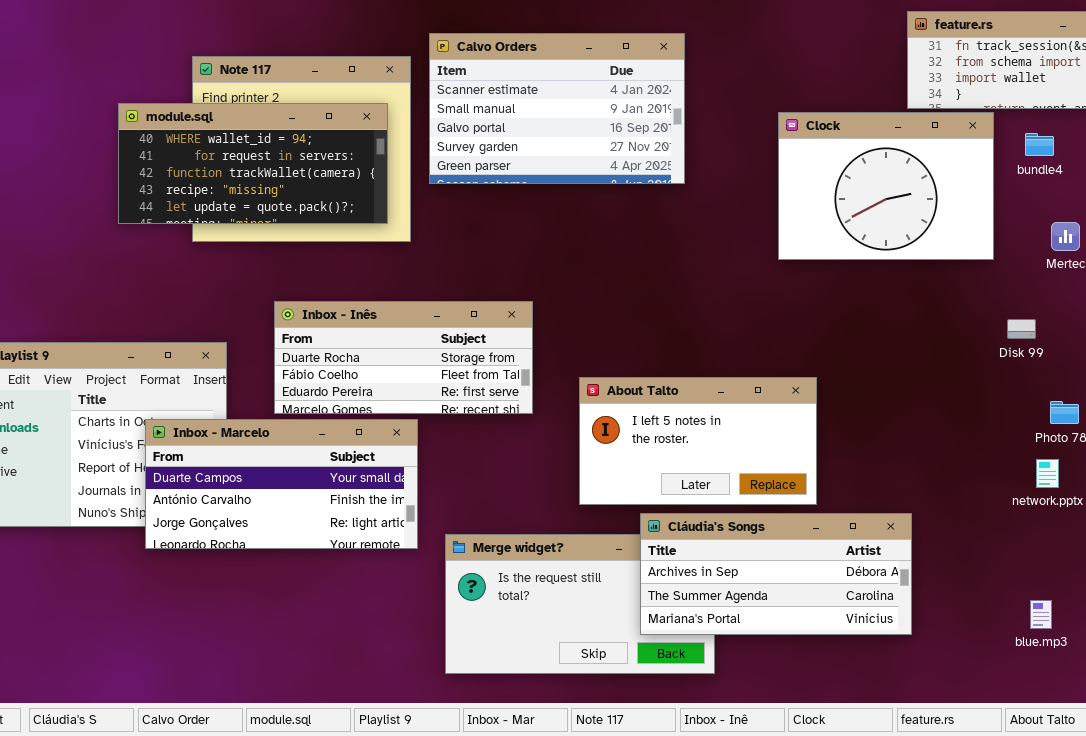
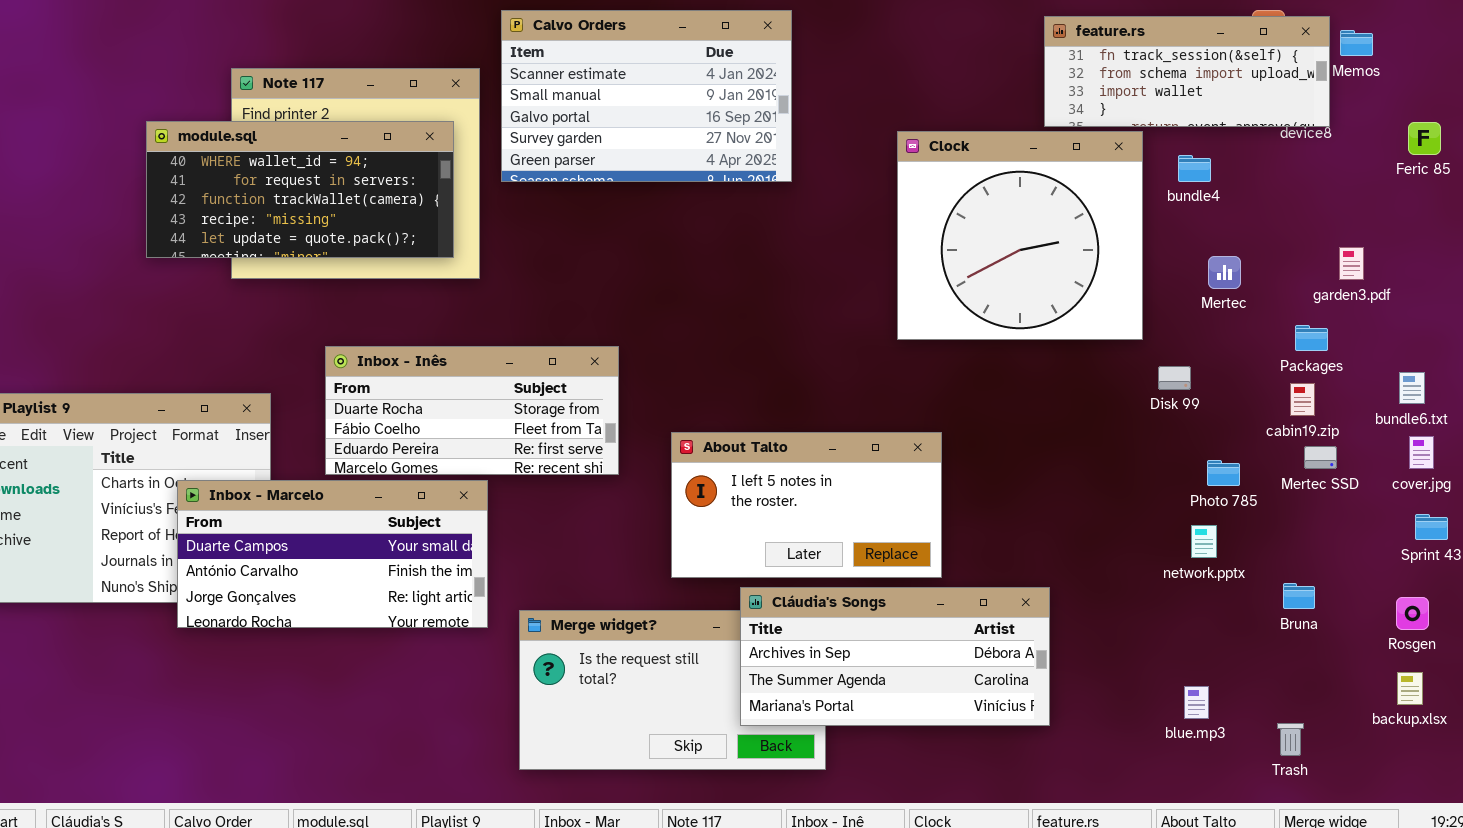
Calvo Orders: [429,33,685,184] -> [501,10,792,182], moved
Clock: [778,112,994,260] -> [897,131,1143,340], resized

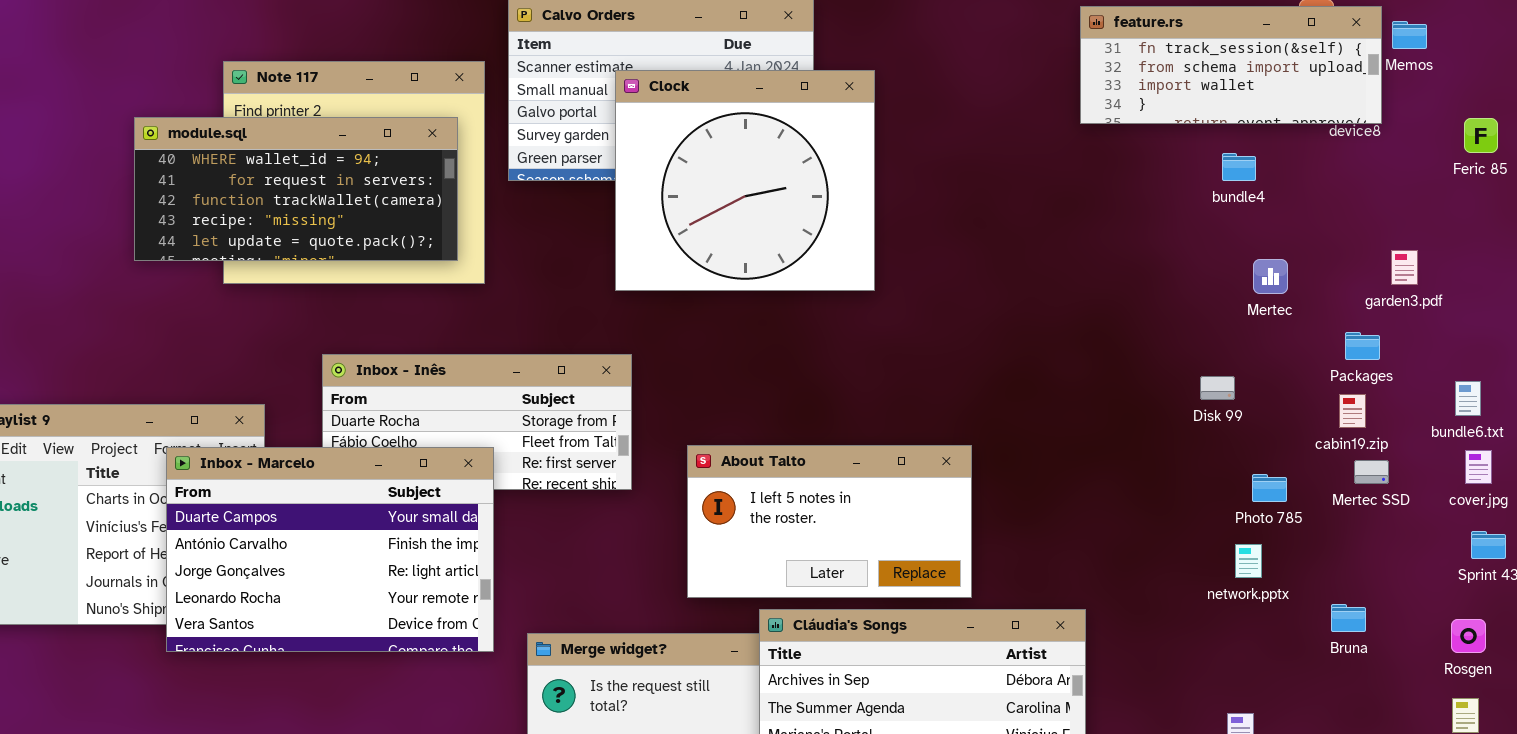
Clock: [897,131,1143,340] -> [615,70,875,291], moved
Inbox - Marcelo: [177,480,488,628] -> [166,447,494,652], resized

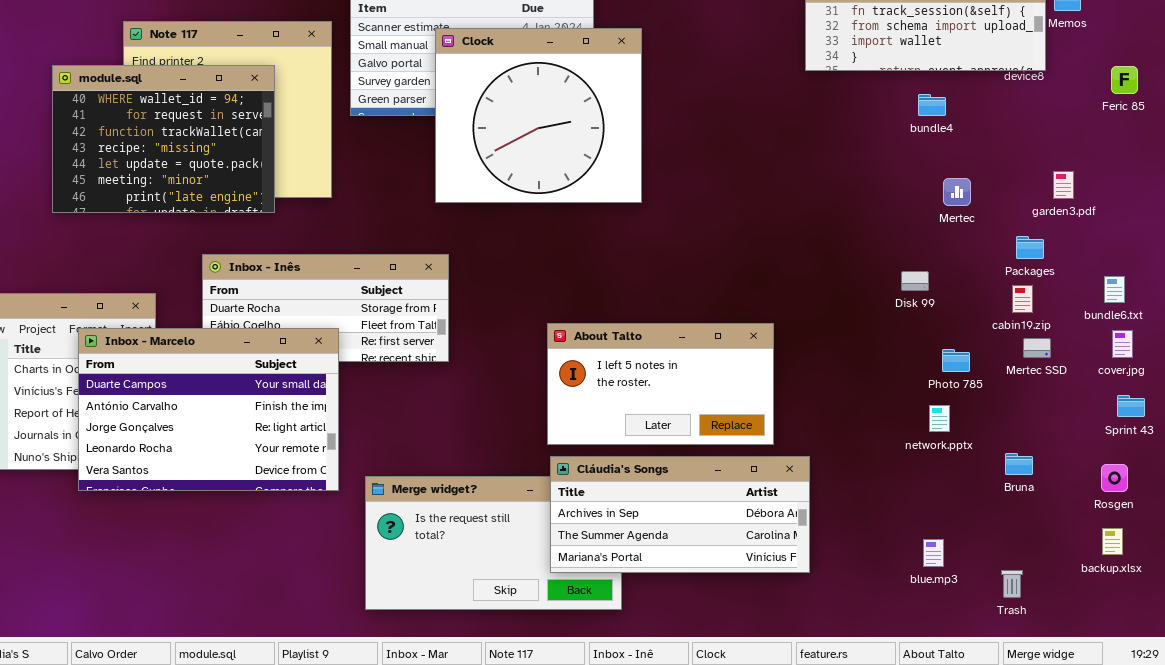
module.sql: [134,117,458,261] -> [52,65,275,213], resized
About Talto: [687,445,972,598] -> [547,323,774,445], moved

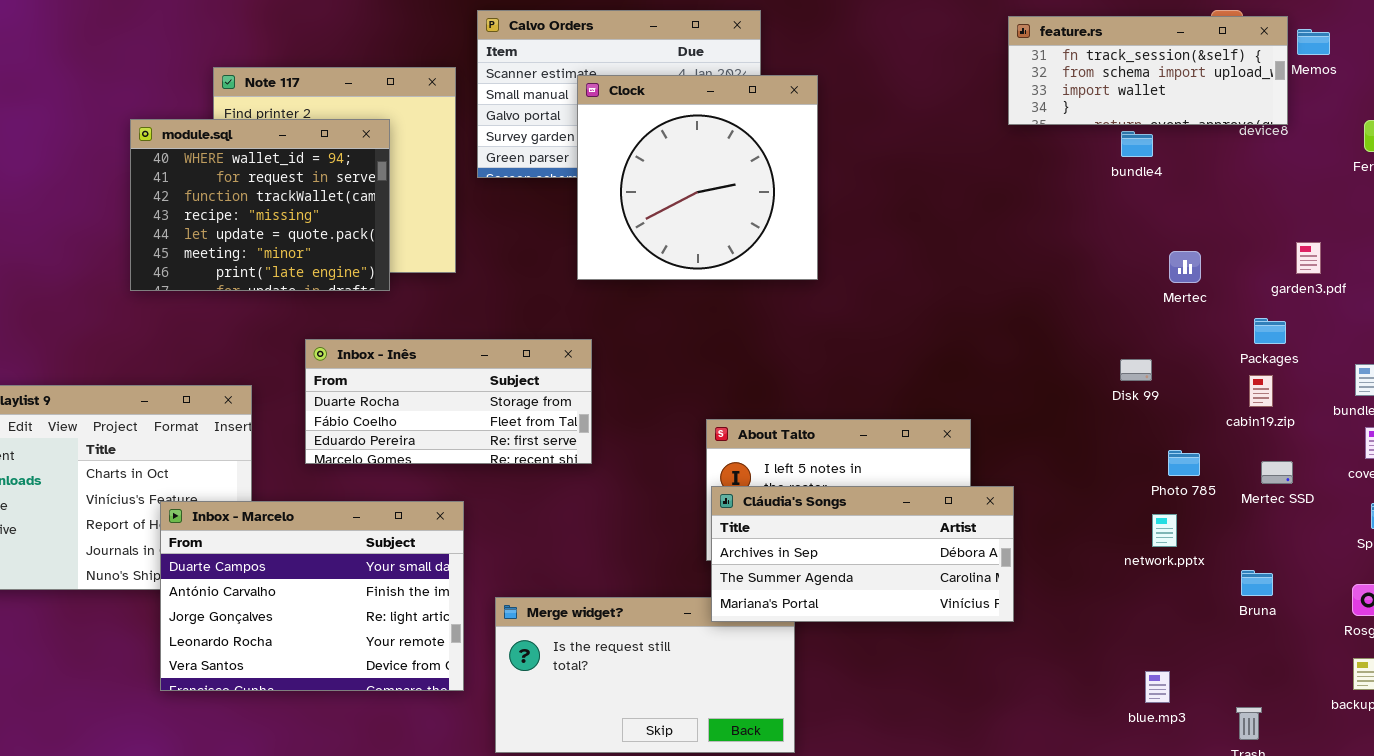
bundle4: [918,94,946,116] -> [1121,131,1153,157], moved
Inbox - Marcelo: [78,328,339,491] -> [160,501,464,691], moved
Mertec SSD: [1023,338,1051,358] -> [1261,461,1293,484], moved
Cláudia's Songs: [550,456,810,573] -> [711,486,1014,622], moved

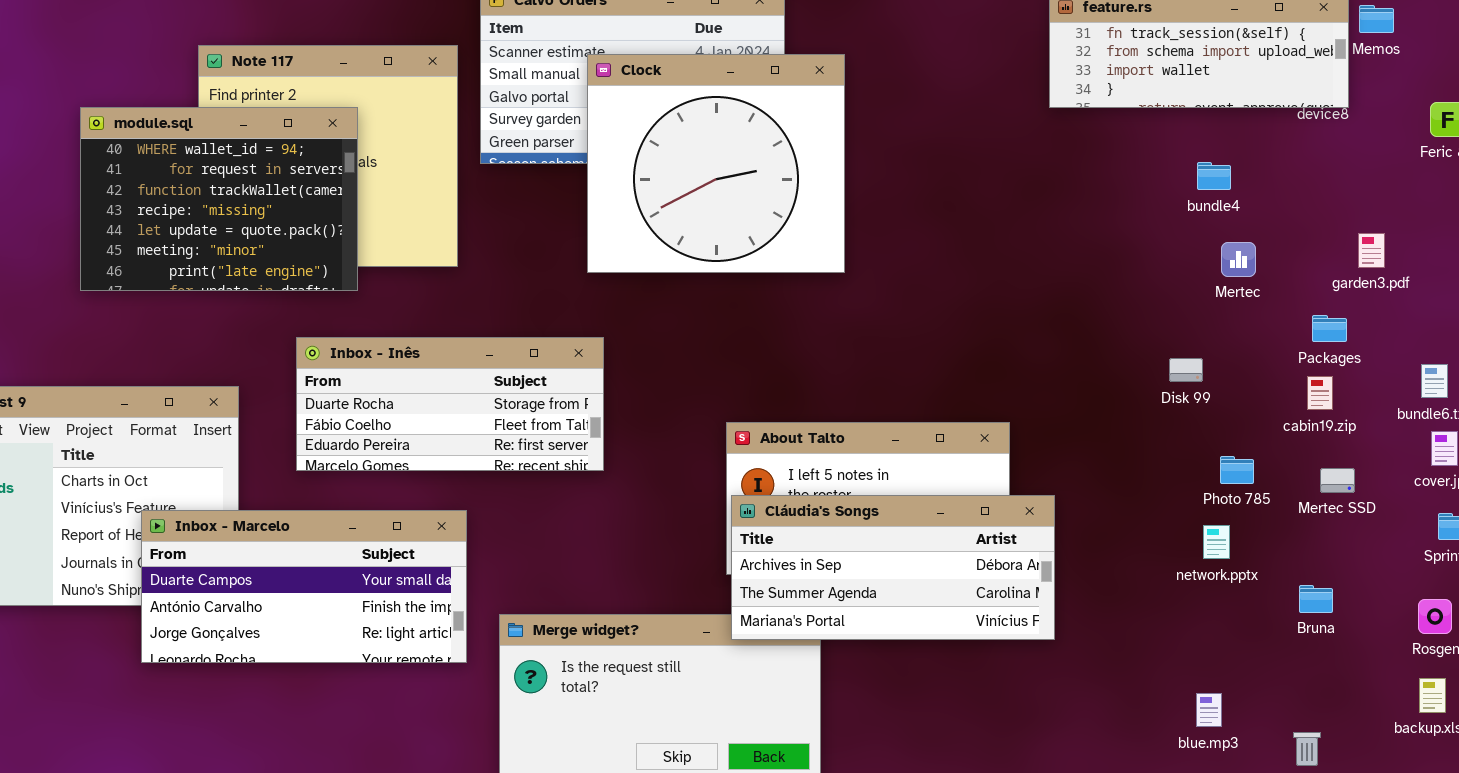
module.sql: [130,119,390,291] -> [80,107,358,291], moved
bundle4: [1121,131,1153,157] -> [1197,162,1231,190], moved
Inbox - Marcelo: [160,501,464,691] -> [141,510,467,663], resized

